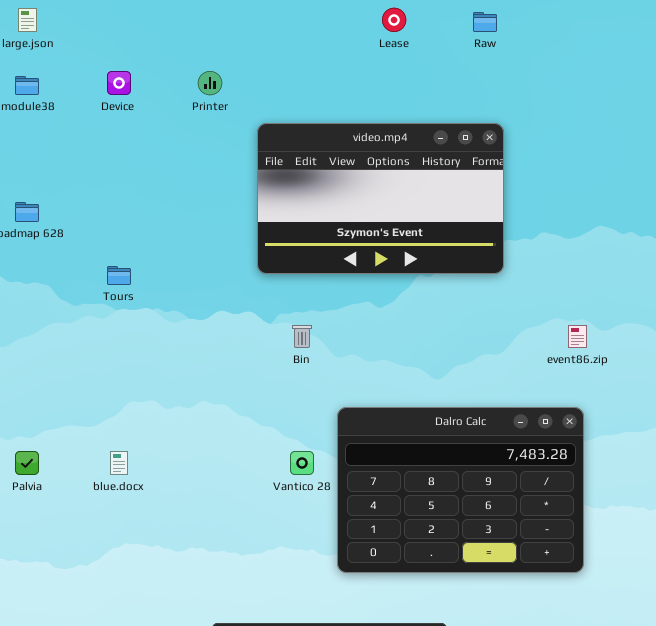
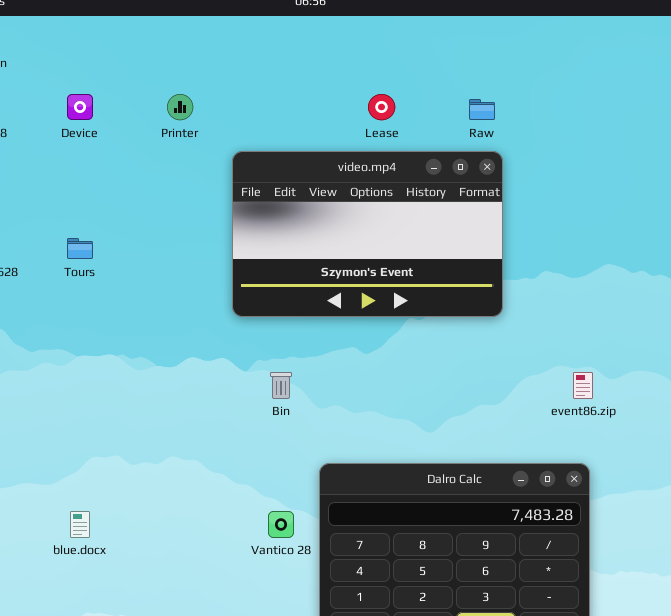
Lease: [382,8,406,32] -> [368,94,395,120], moved
Raw: [473,12,497,32] -> [469,99,495,120], moved
Tours: [107,266,131,285] -> [67,238,93,259], moved

